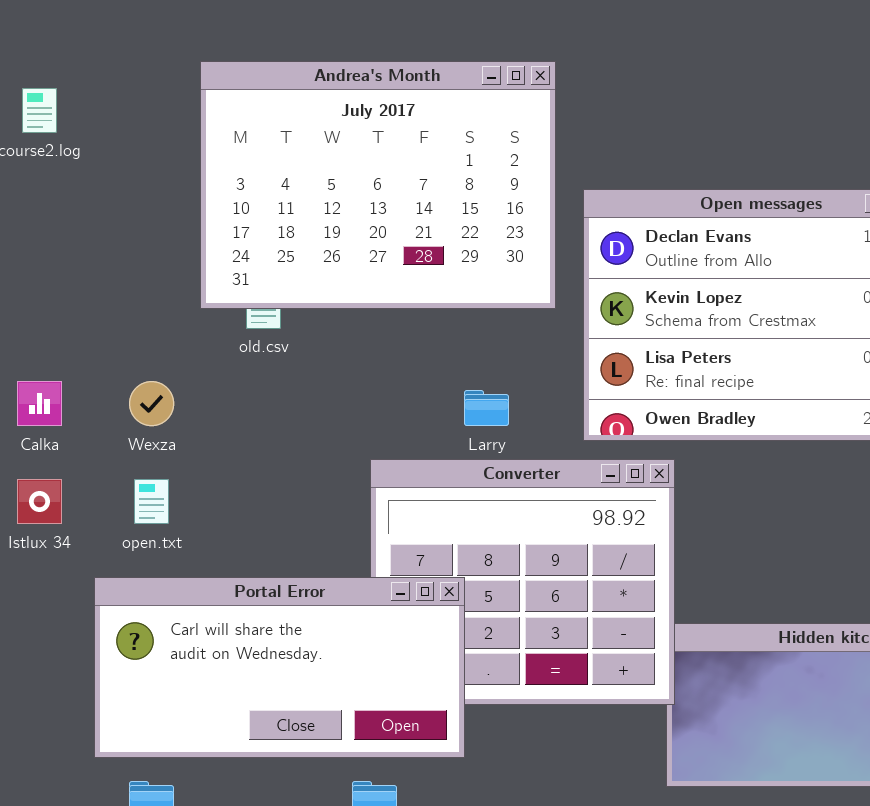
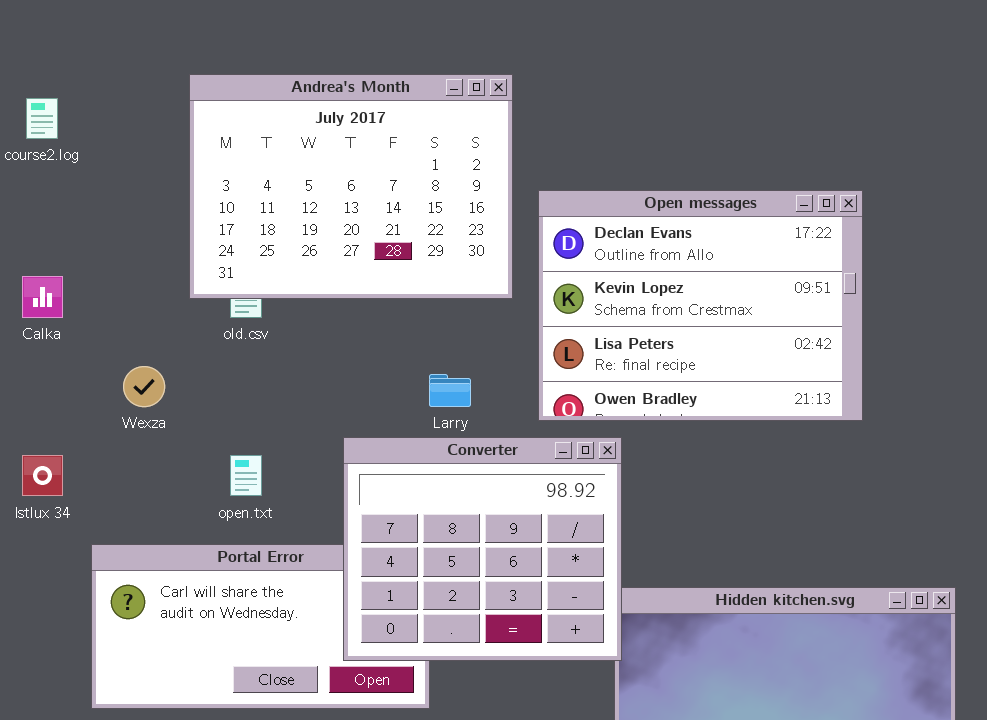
Calka: [17,381,62,426] -> [22,276,63,318], moved
Converter: [370,459,675,705] -> [343,437,622,661], raised
open.txt: [134,479,169,524] -> [230,455,262,496], moved

